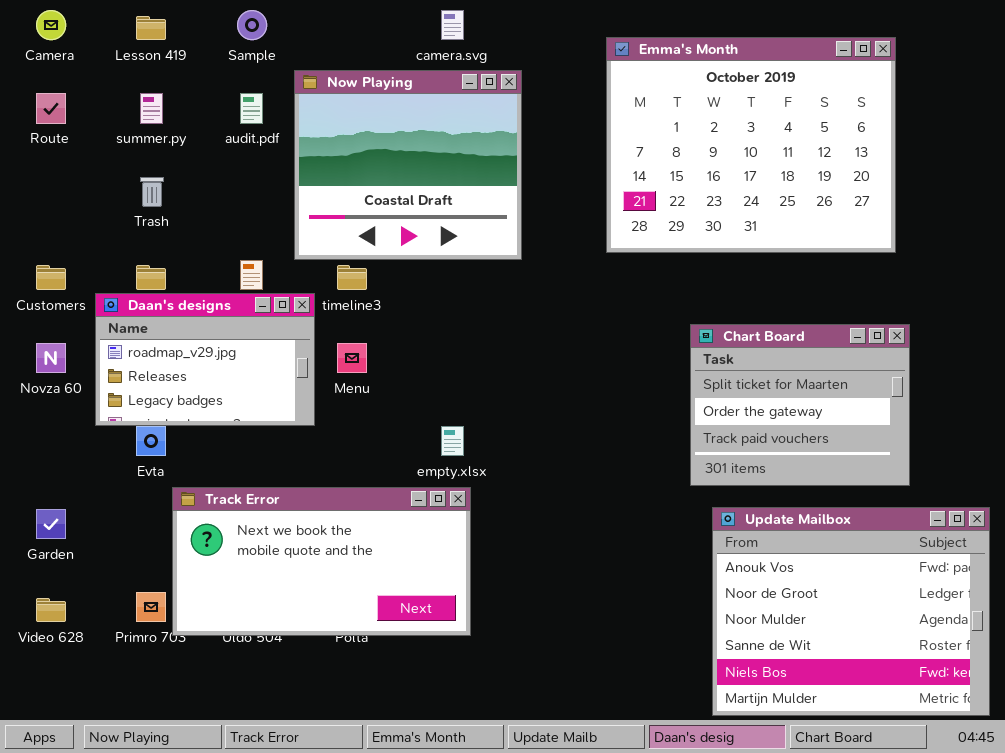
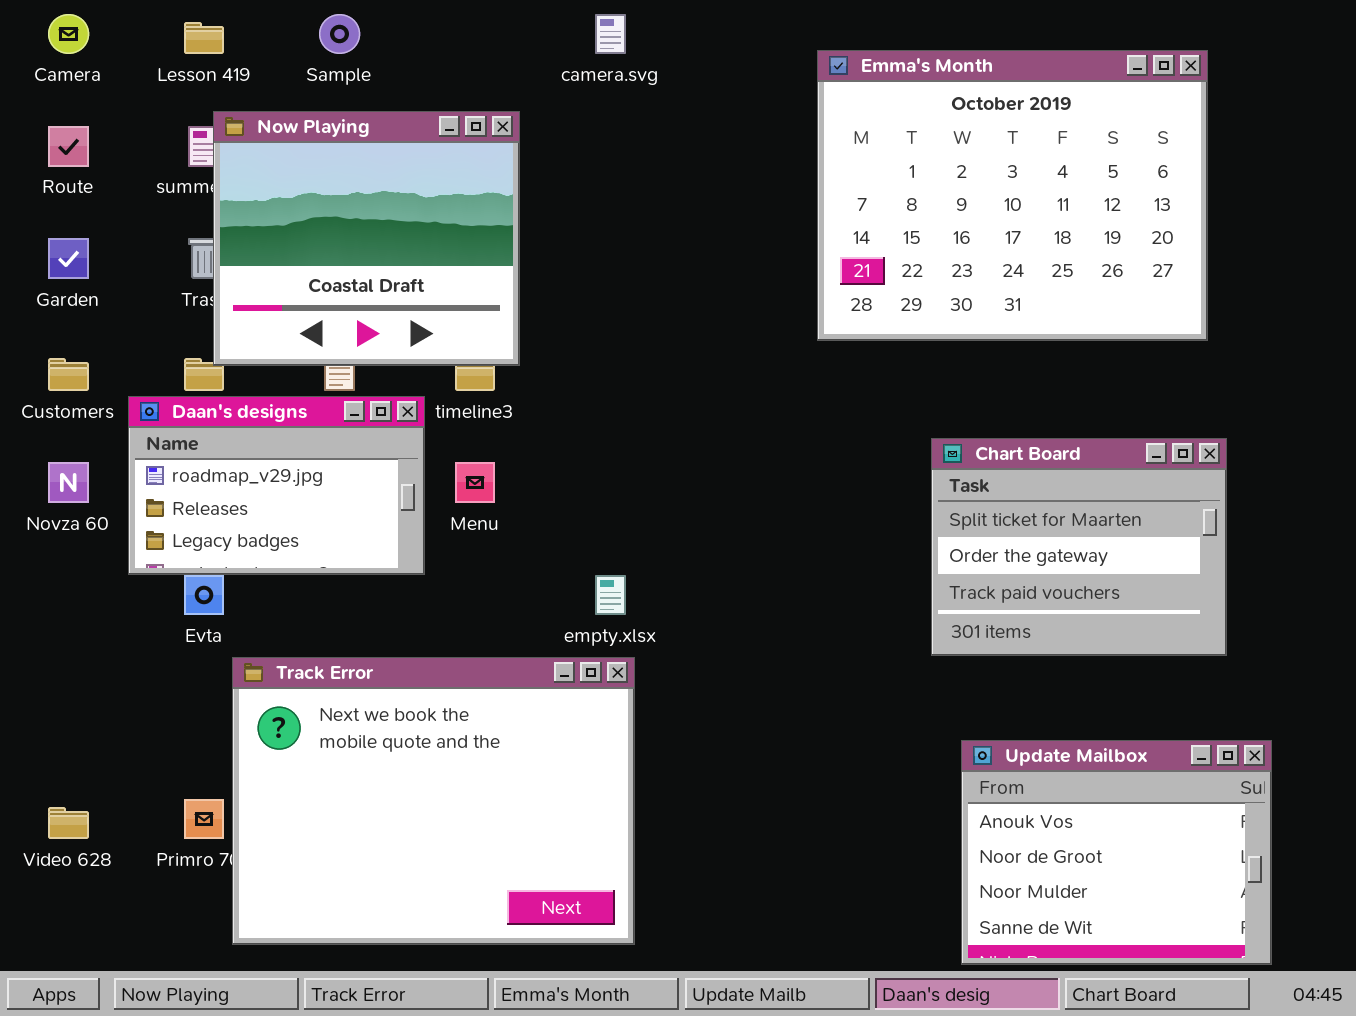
Now Playing: [294,70,522,260] -> [213,111,520,366], moved
Track Error: [172,487,471,636] -> [232,657,635,945], resized
Update Mailbox: [712,507,990,716] -> [961,740,1272,965], resized
Garden: [36,509,66,539] -> [48,238,89,279], moved

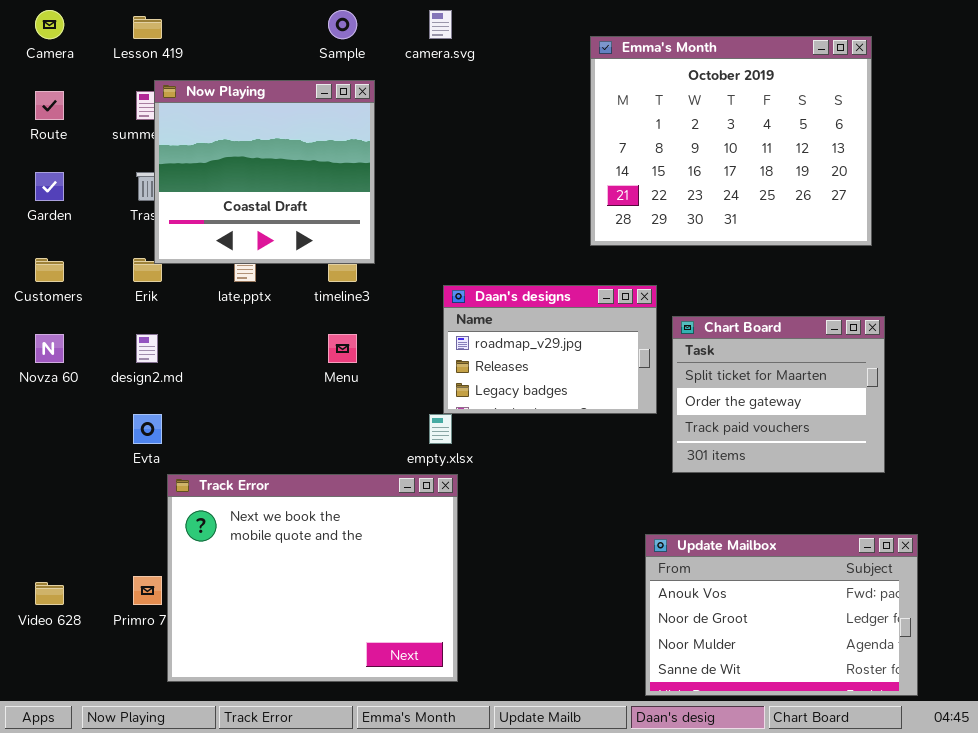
Sample: [319,14,360,54] -> [328,10,357,39], moved
Daan's designs: [128,396,425,575] -> [443,285,657,414], moved
Update Mailbox: [961,740,1272,965] -> [645,534,918,696], resized

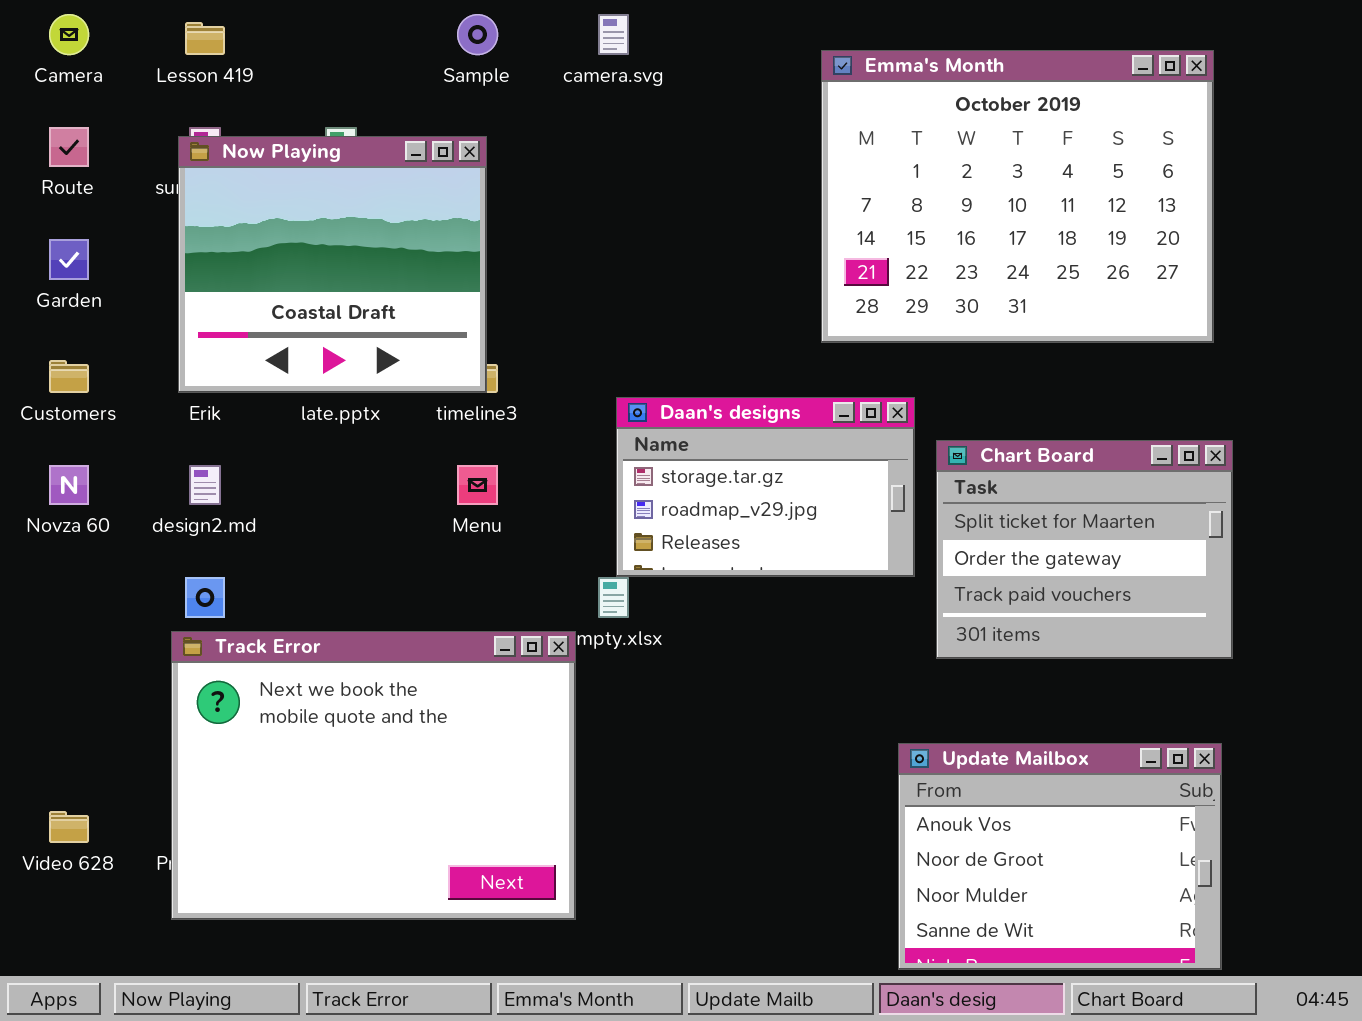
Now Playing: [154,80,375,264] -> [178,136,487,393], moved
Daan's designs: [443,285,657,414] -> [616,397,915,577], scrolled up 1 row
Track Error: [167,474,458,682] -> [171,631,576,920], moved
Update Mailbox: [645,534,918,696] -> [898,743,1222,970], resized

